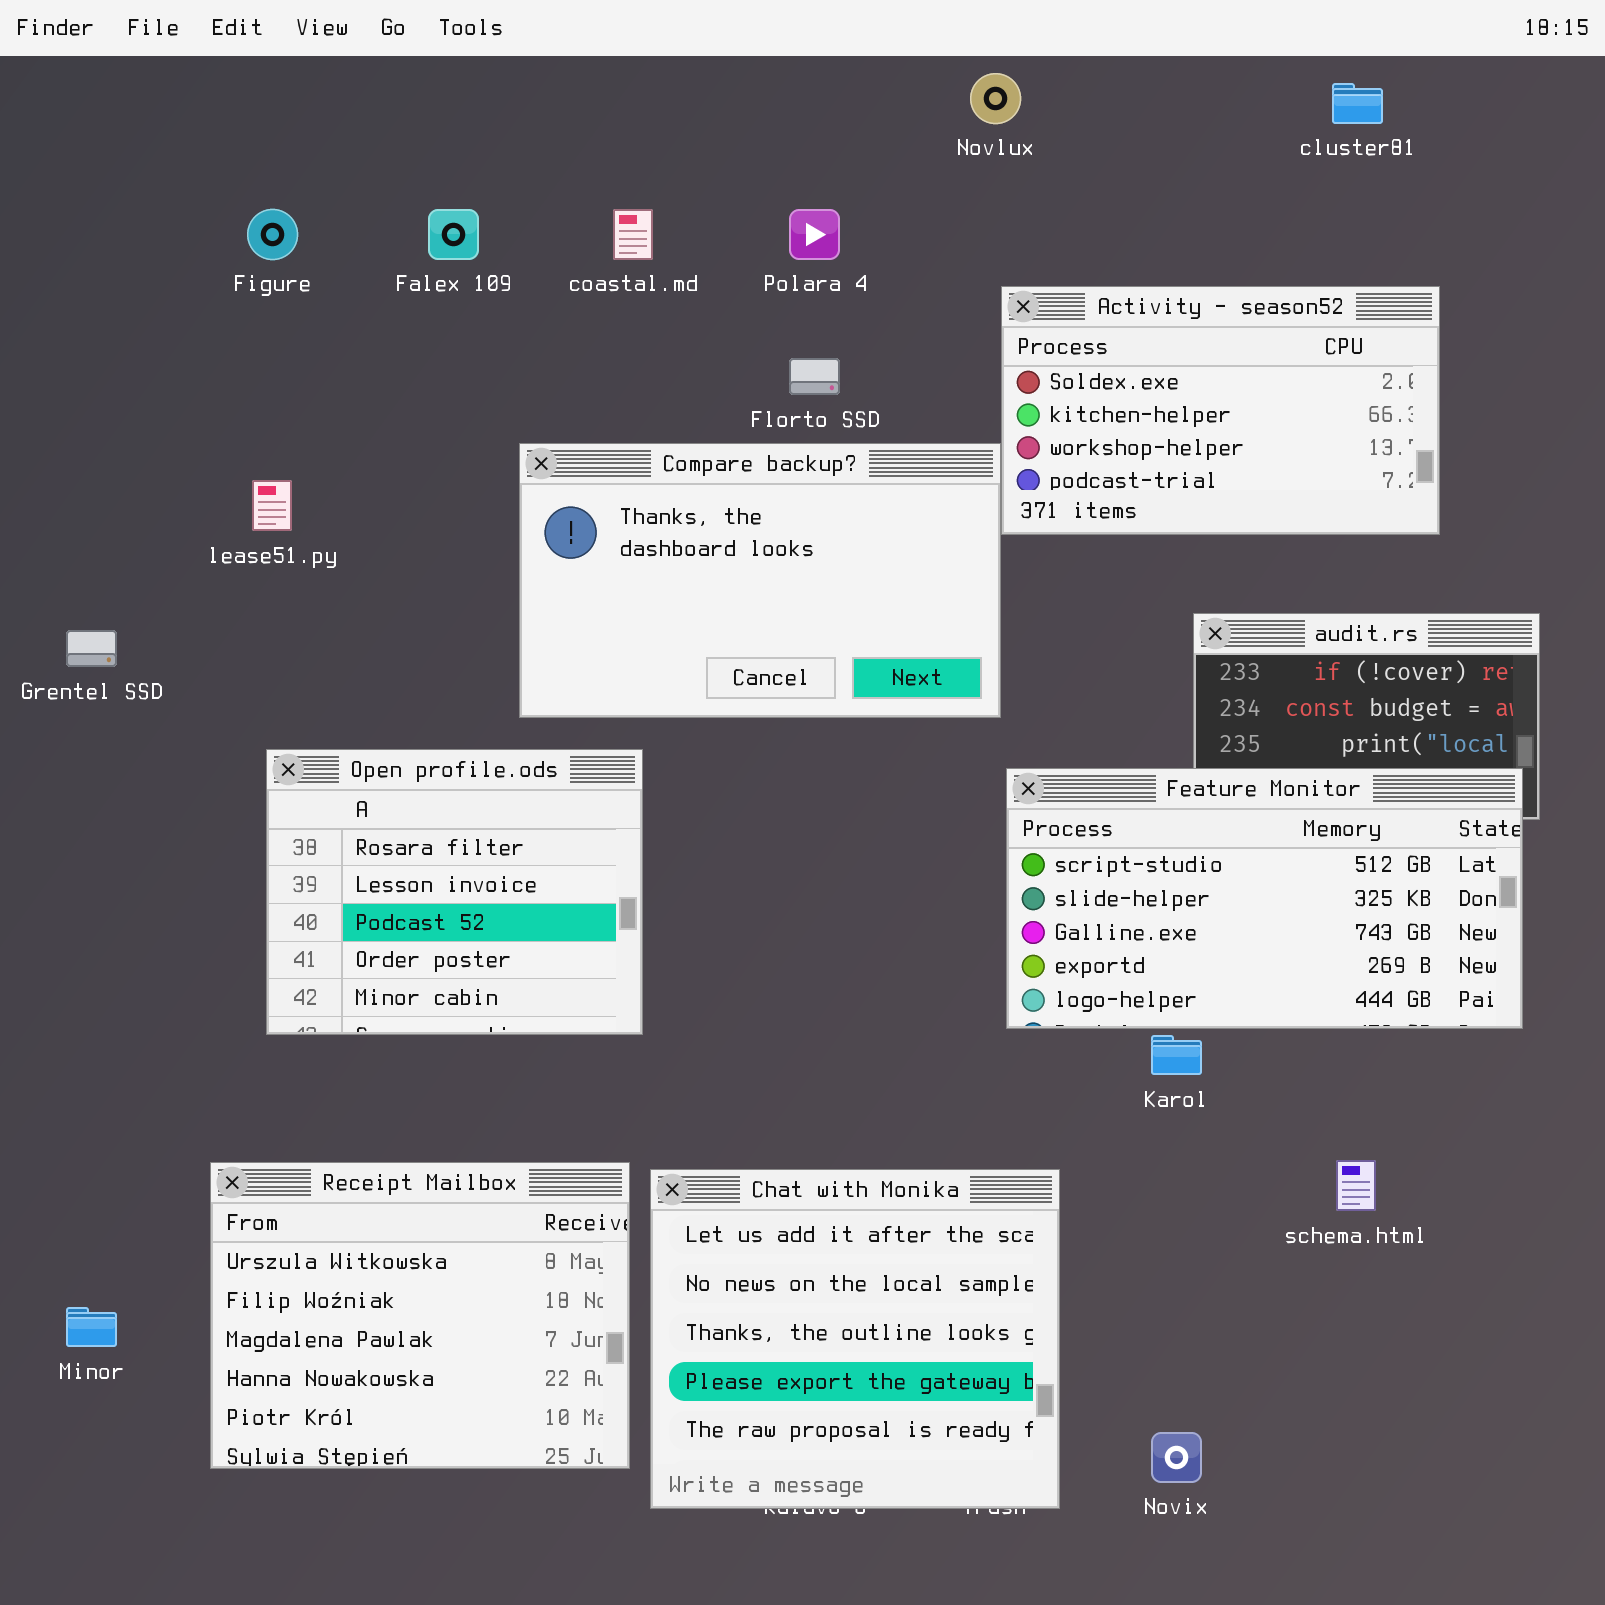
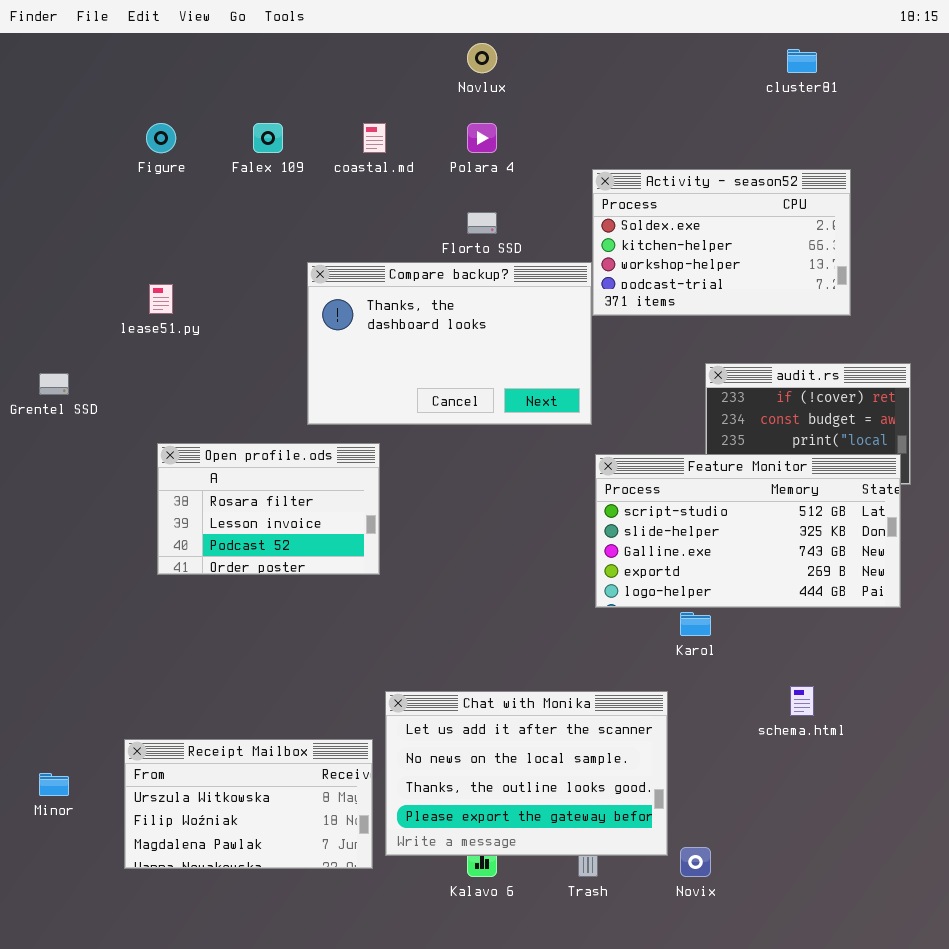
Novlux: [970,73,1021,124] -> [467,43,497,73], moved
Open profile.ods: [266,749,643,1035] -> [157,443,380,575], resized
Receipt Mailbox: [210,1162,630,1469] -> [124,739,373,869], resized
Chat with Monika: [650,1169,1060,1509] -> [385,691,668,856], resized

